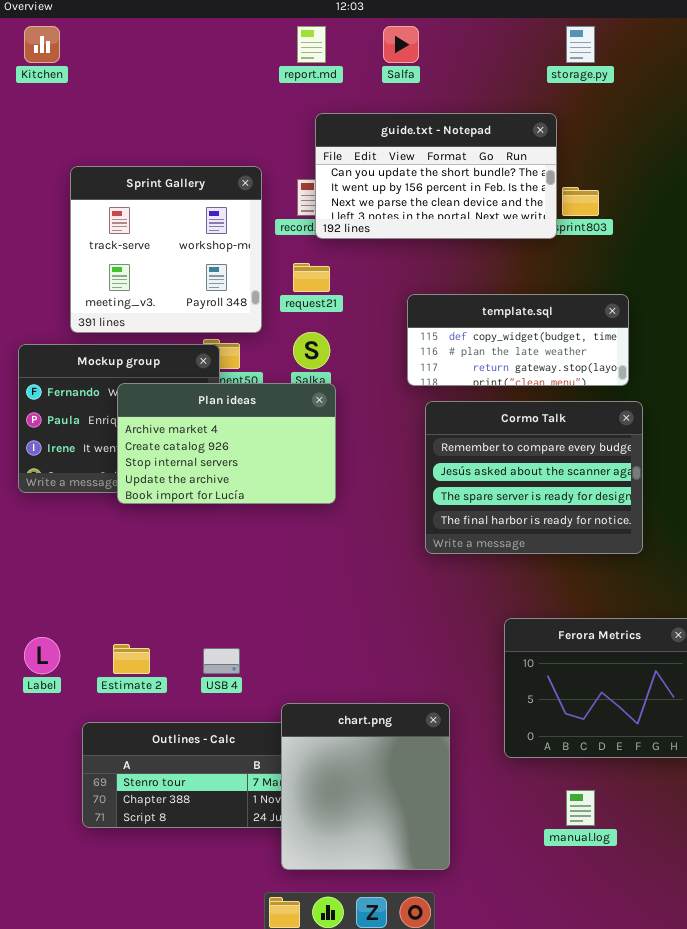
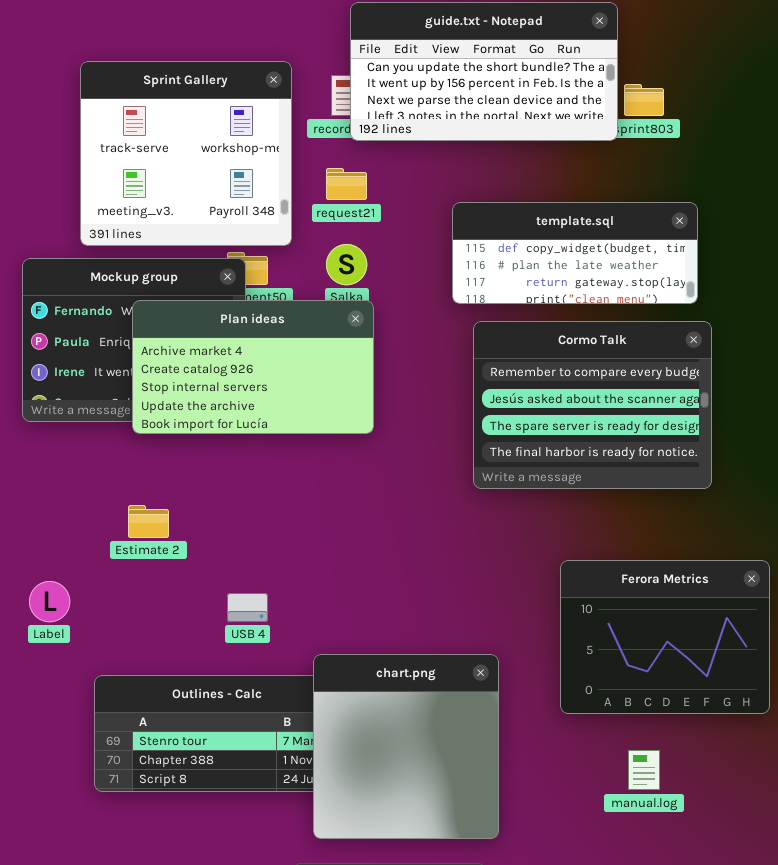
Estimate 2: [113,644,150,674] -> [128,505,169,538], moved

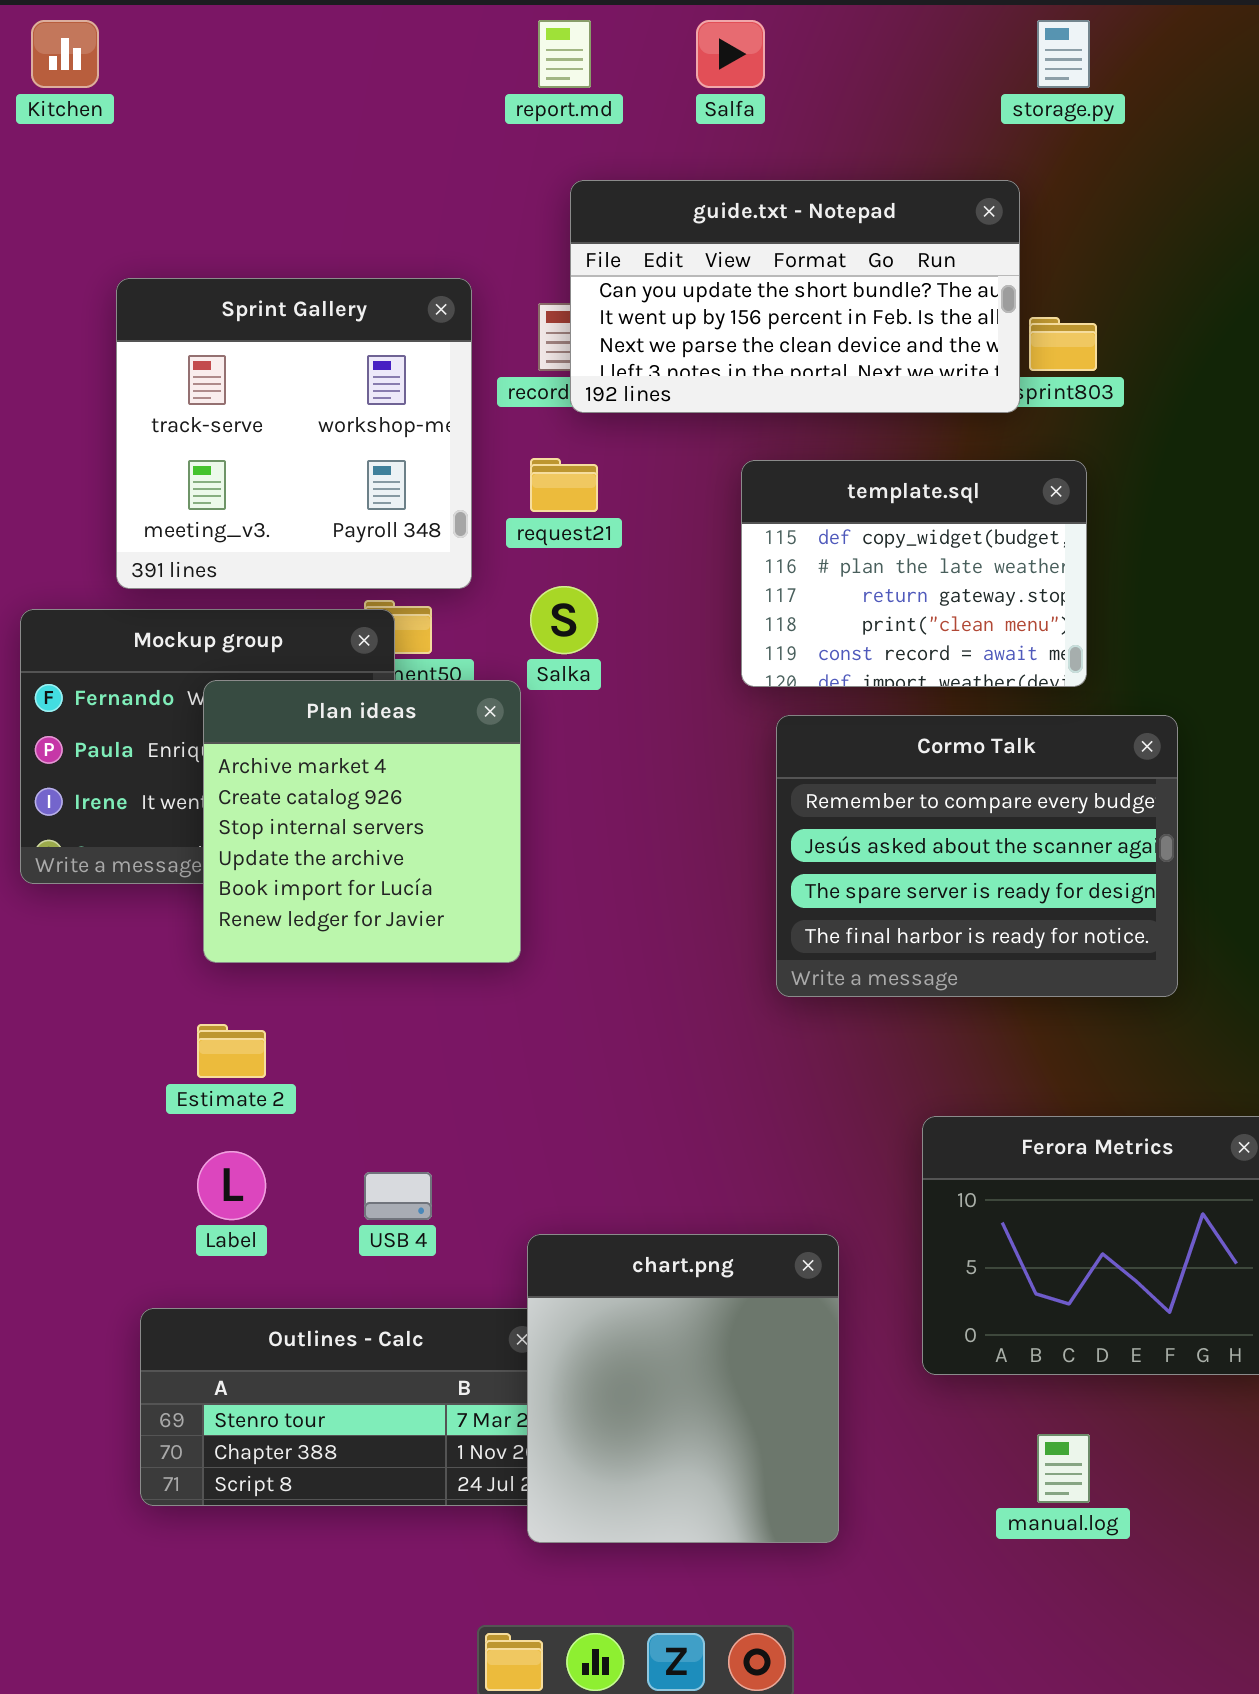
template.sql: [452,202,698,304] -> [741,460,1087,687], resized
Plan ideas: [132,300,374,434] -> [203,680,521,963], resized
Label: [29,581,70,622] -> [197,1151,266,1220], moved
chart.png: [313,654,499,839] -> [527,1234,839,1543], moved

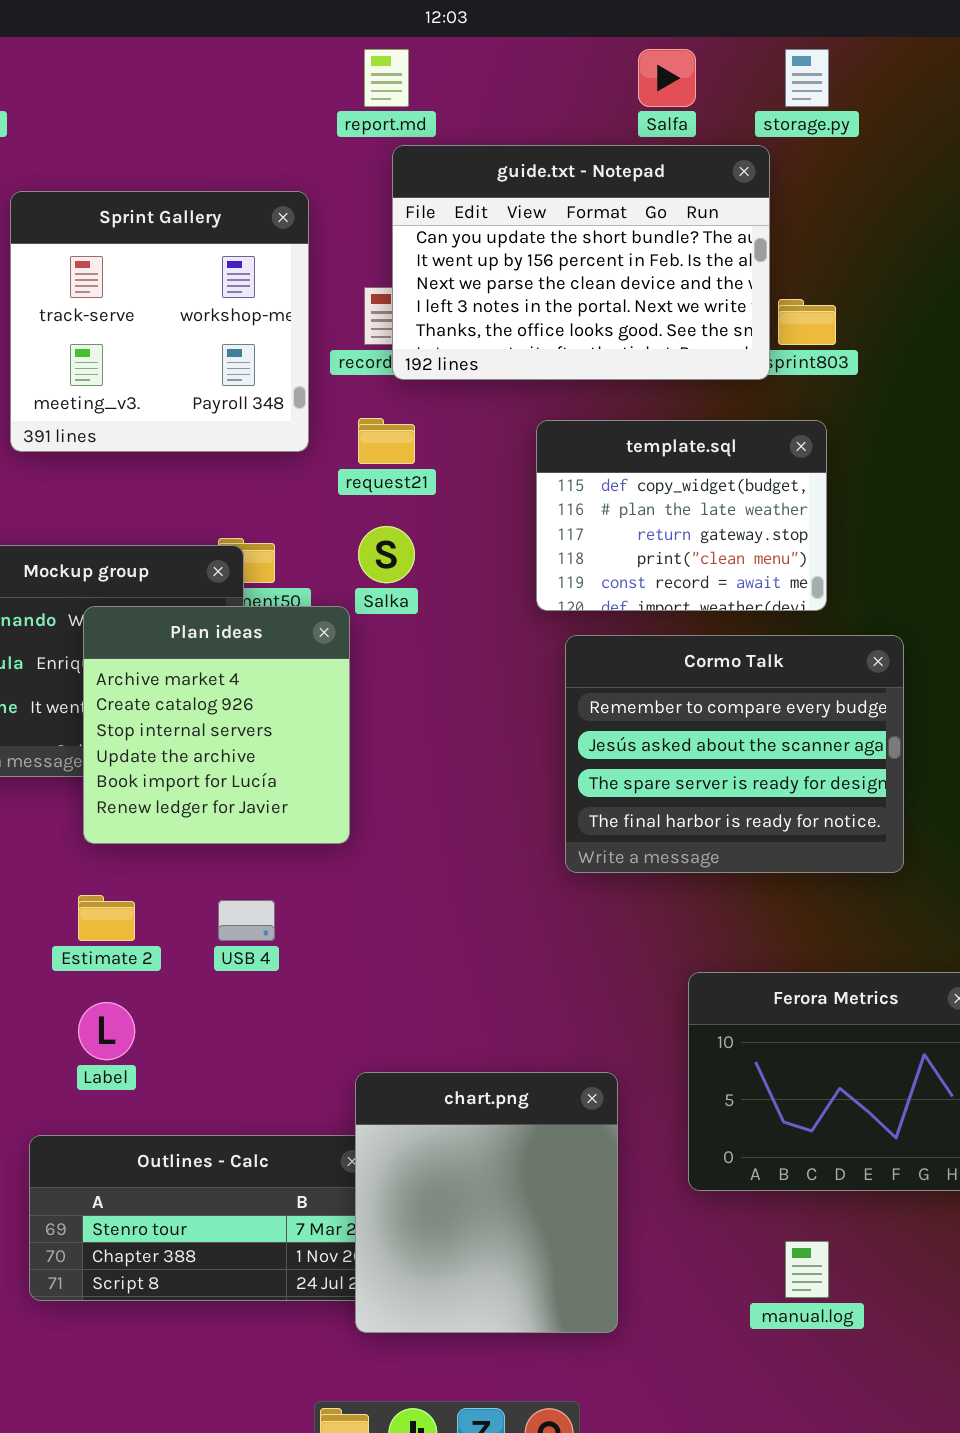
Salfa: [696,20,765,88] -> [638,49,696,107], moved
guide.txt - Notepad: [570,180,1020,413] -> [392,145,770,380], resized
Sprint Gallery: [116,278,472,589] -> [10,191,309,452], moved
USB 4: [364,1172,432,1220] -> [218,900,275,941], moved

